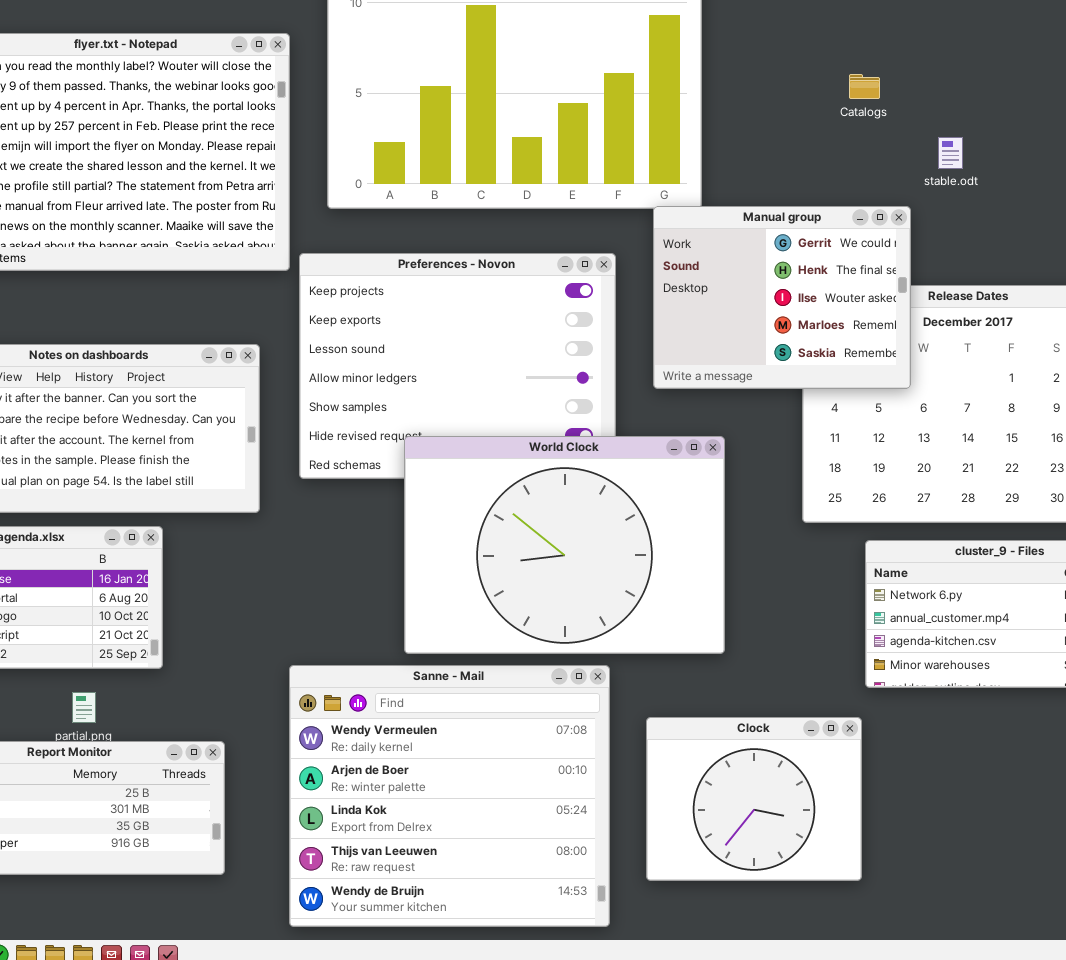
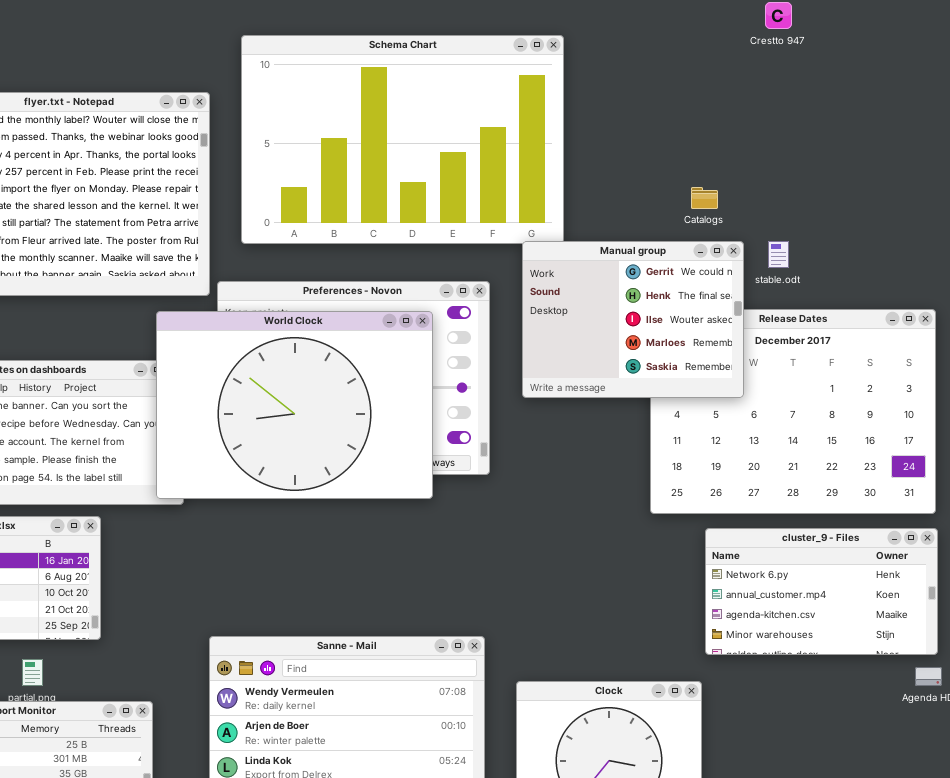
Catalogs: [849,74,880,99] -> [691,187,718,209], moved
stable.odt: [938,137,963,169] -> [768,241,789,268], moved
World Clock: [404,436,725,654] -> [156,311,433,499], moved

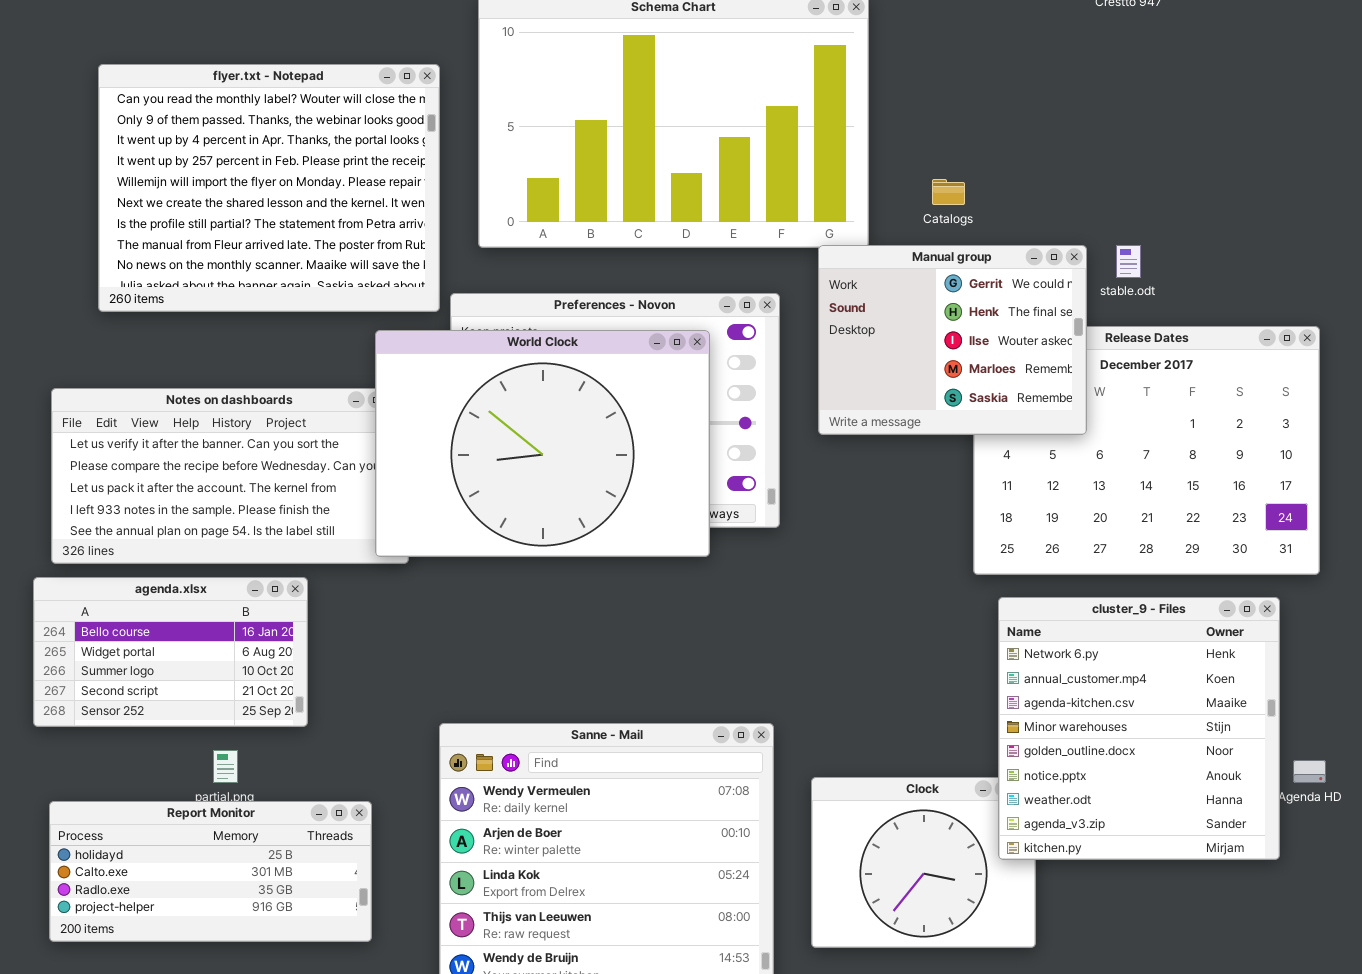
Catalogs: [691,187,718,209] -> [932,179,965,205], moved
cluster_9 - Files: [705,528,938,655] -> [998,597,1280,860], moved, resized

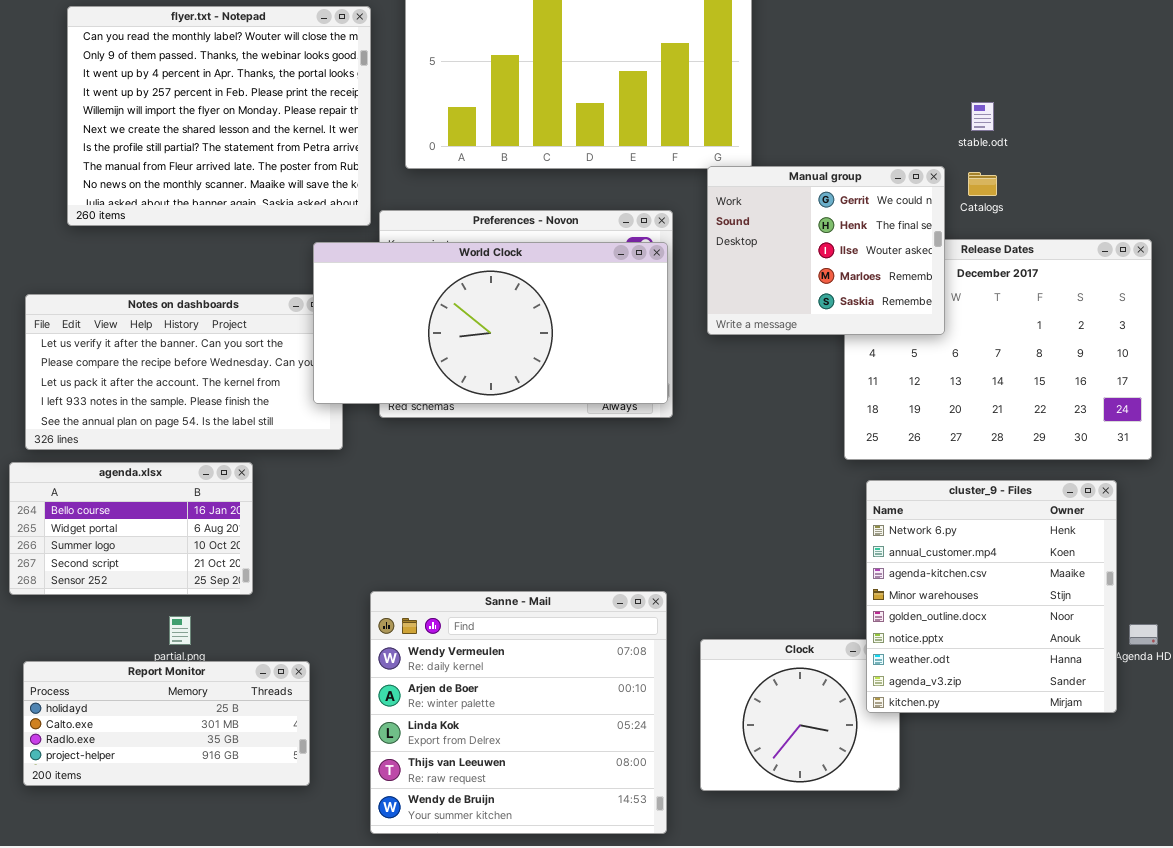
Catalogs: [932,179,965,205] -> [968,172,997,196], moved
stable.odt: [1116,245,1141,278] -> [971,102,994,131], moved
World Clock: [375,330,710,557] -> [313,242,668,404], resized

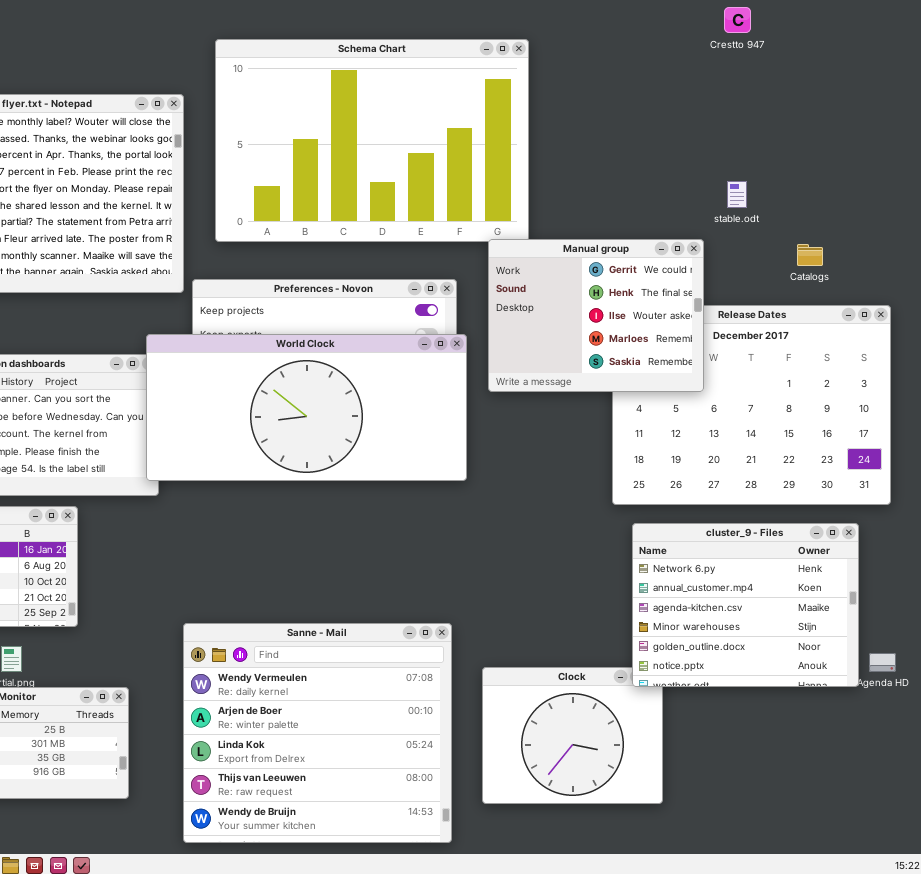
Catalogs: [968,172,997,196] -> [797,244,823,266], moved
World Clock: [313,242,668,404] -> [146,334,467,481], moved
cluster_9 - Files: [866,480,1117,713] -> [632,523,859,687], resized

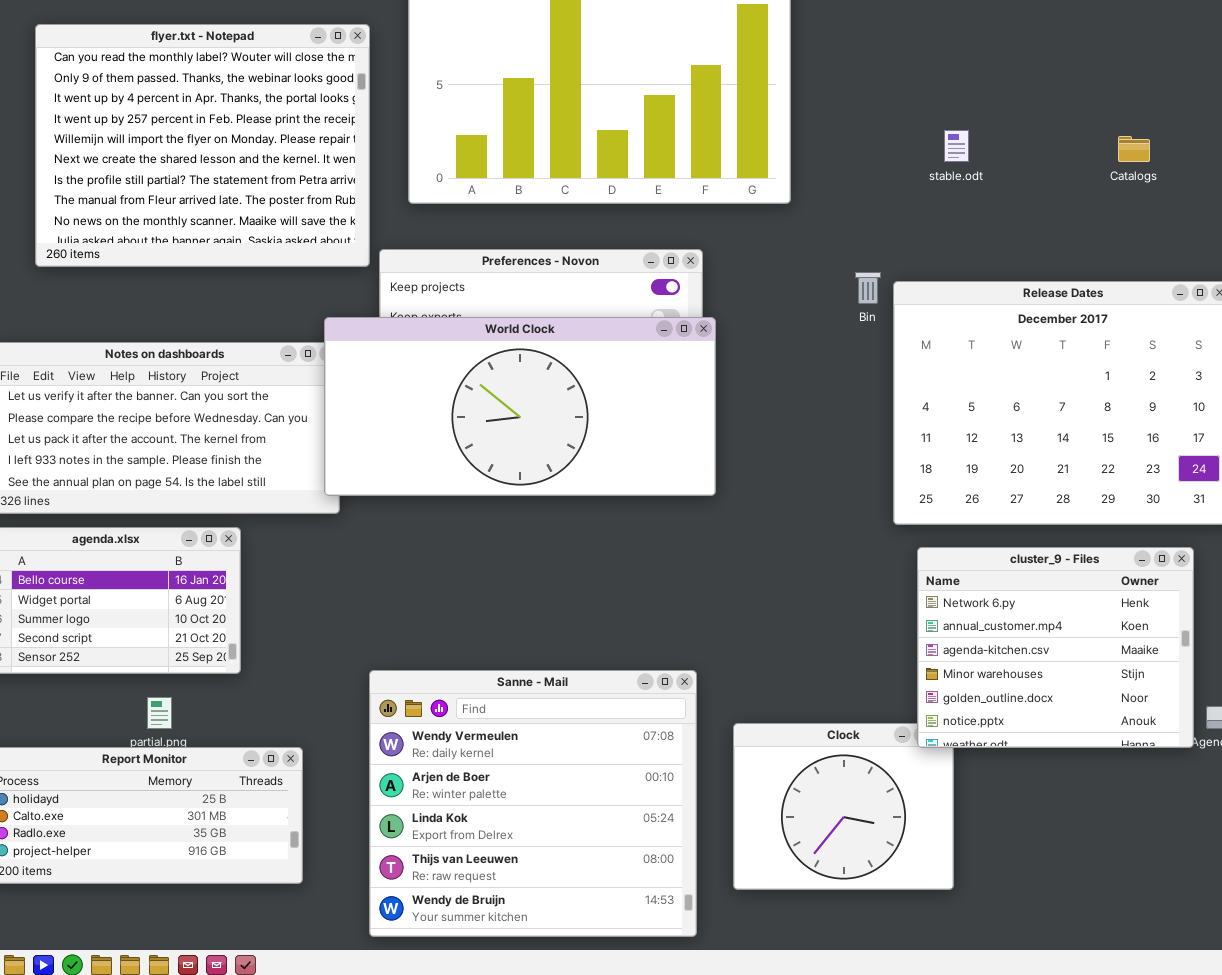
stable.odt: [727,181,747,208] -> [944,130,969,162], moved
Manual group: [488,239,704,392] -> none, closed
Catalogs: [797,244,823,266] -> [1118,136,1150,162], moved

